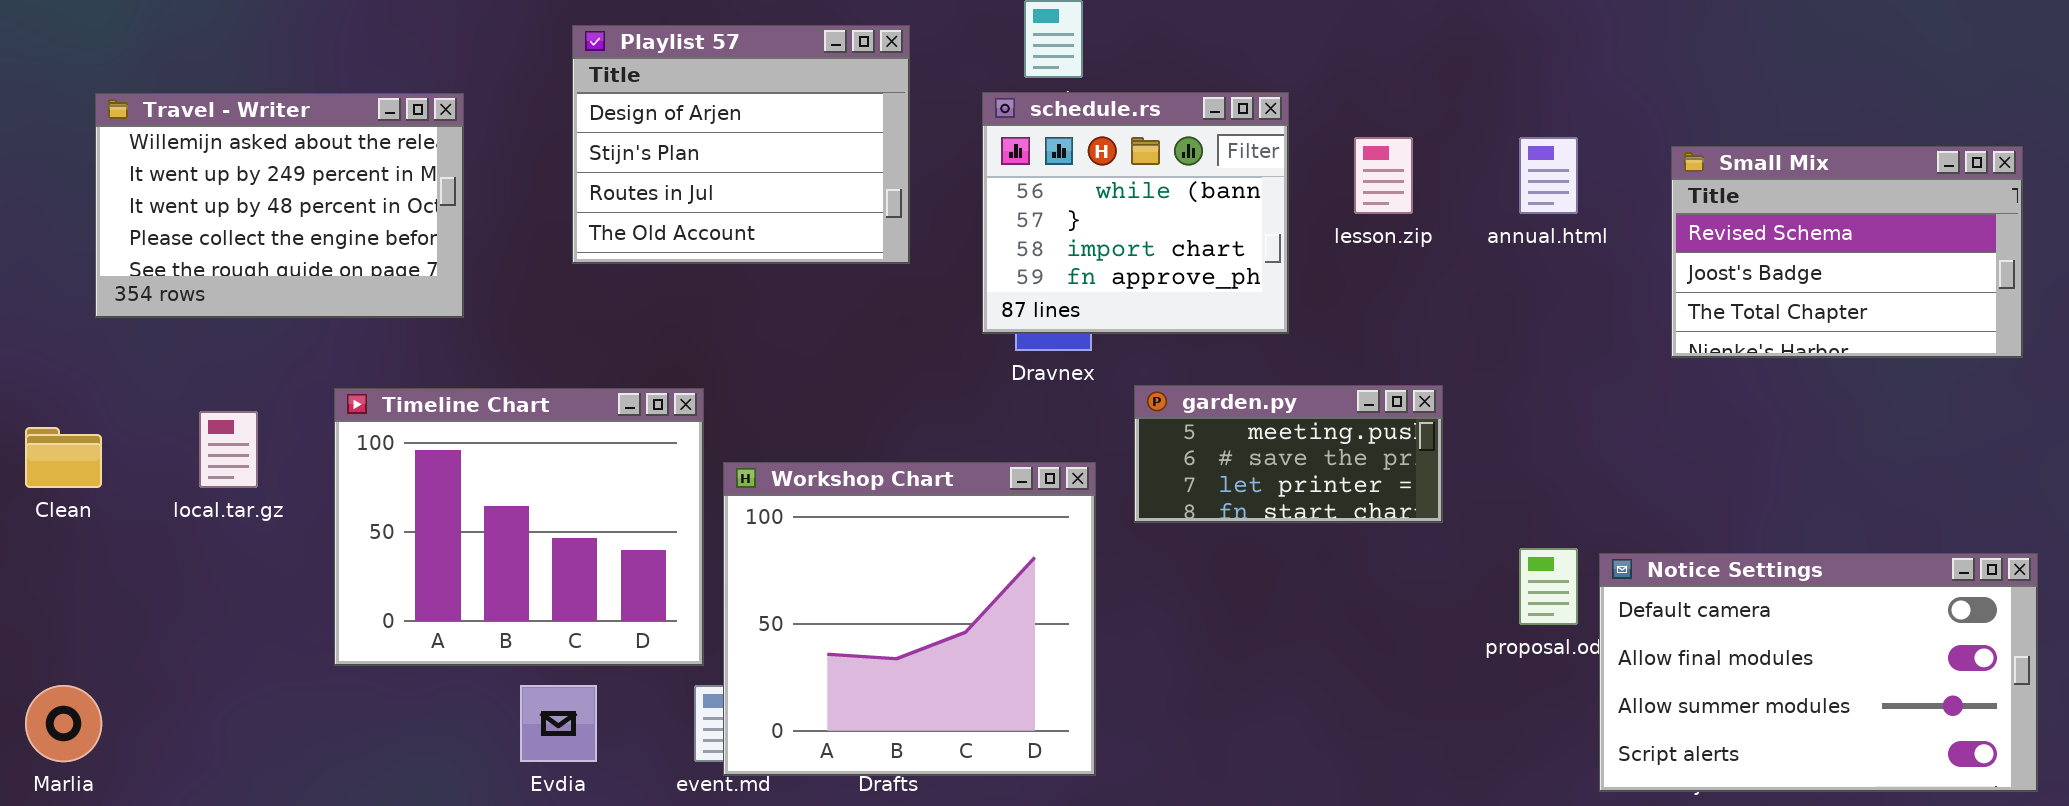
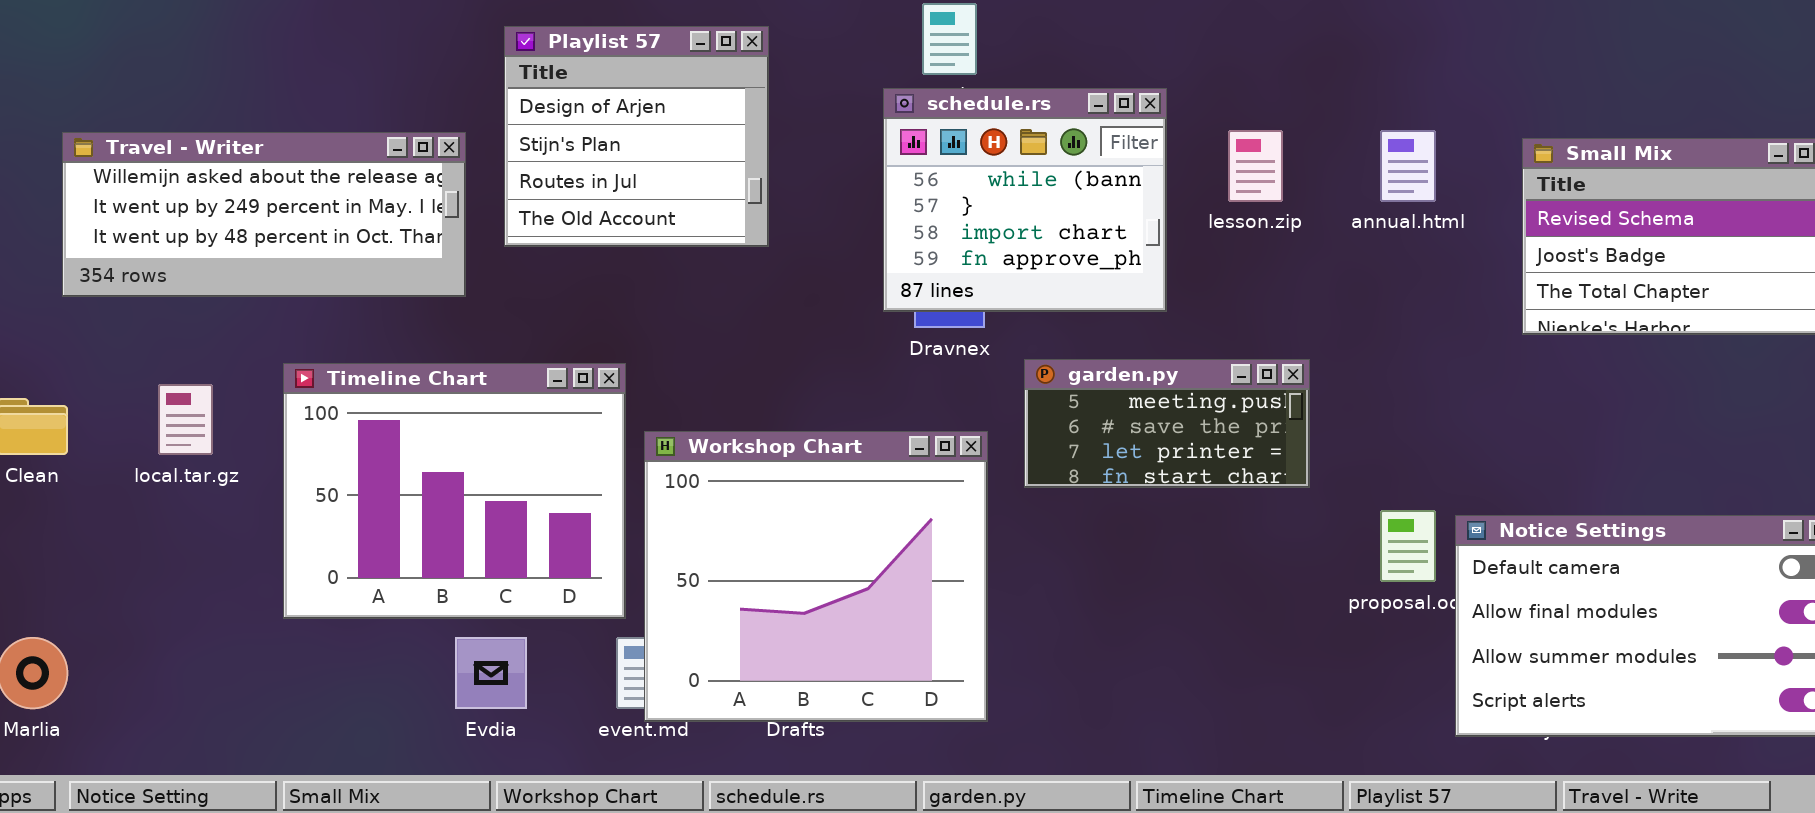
Playlist 57: [572,25,910,264] -> [504,26,769,247], resized
Travel - Writer: [95,93,464,318] -> [62,132,466,297], resized

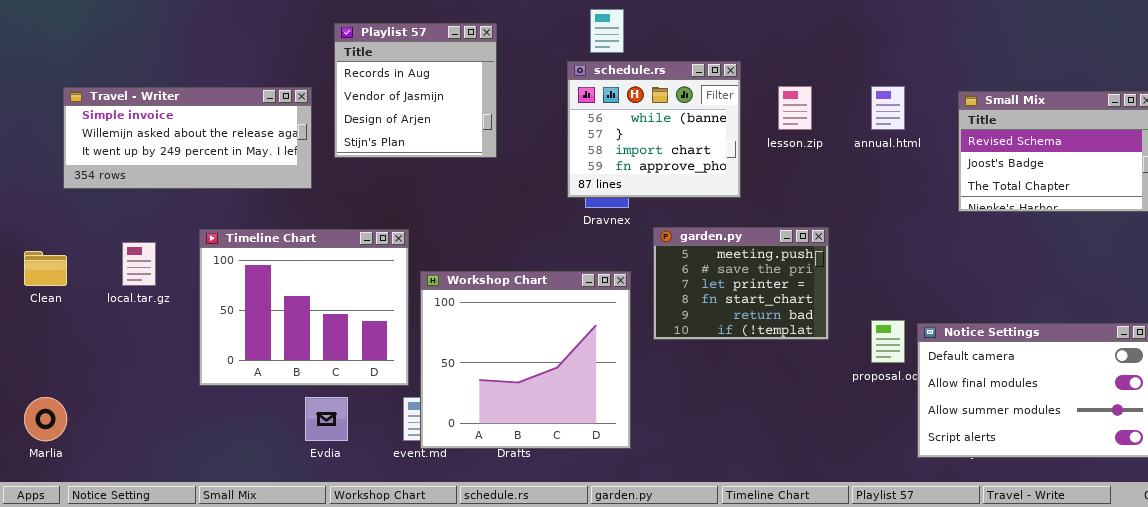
Playlist 57: [504,26,769,247] -> [334,23,497,158], scrolled up 2 rows
Travel - Writer: [62,132,466,297] -> [63,87,312,189], scrolled up 1 row
garden.py: [1024,359,1310,488] -> [653,227,829,340], resized

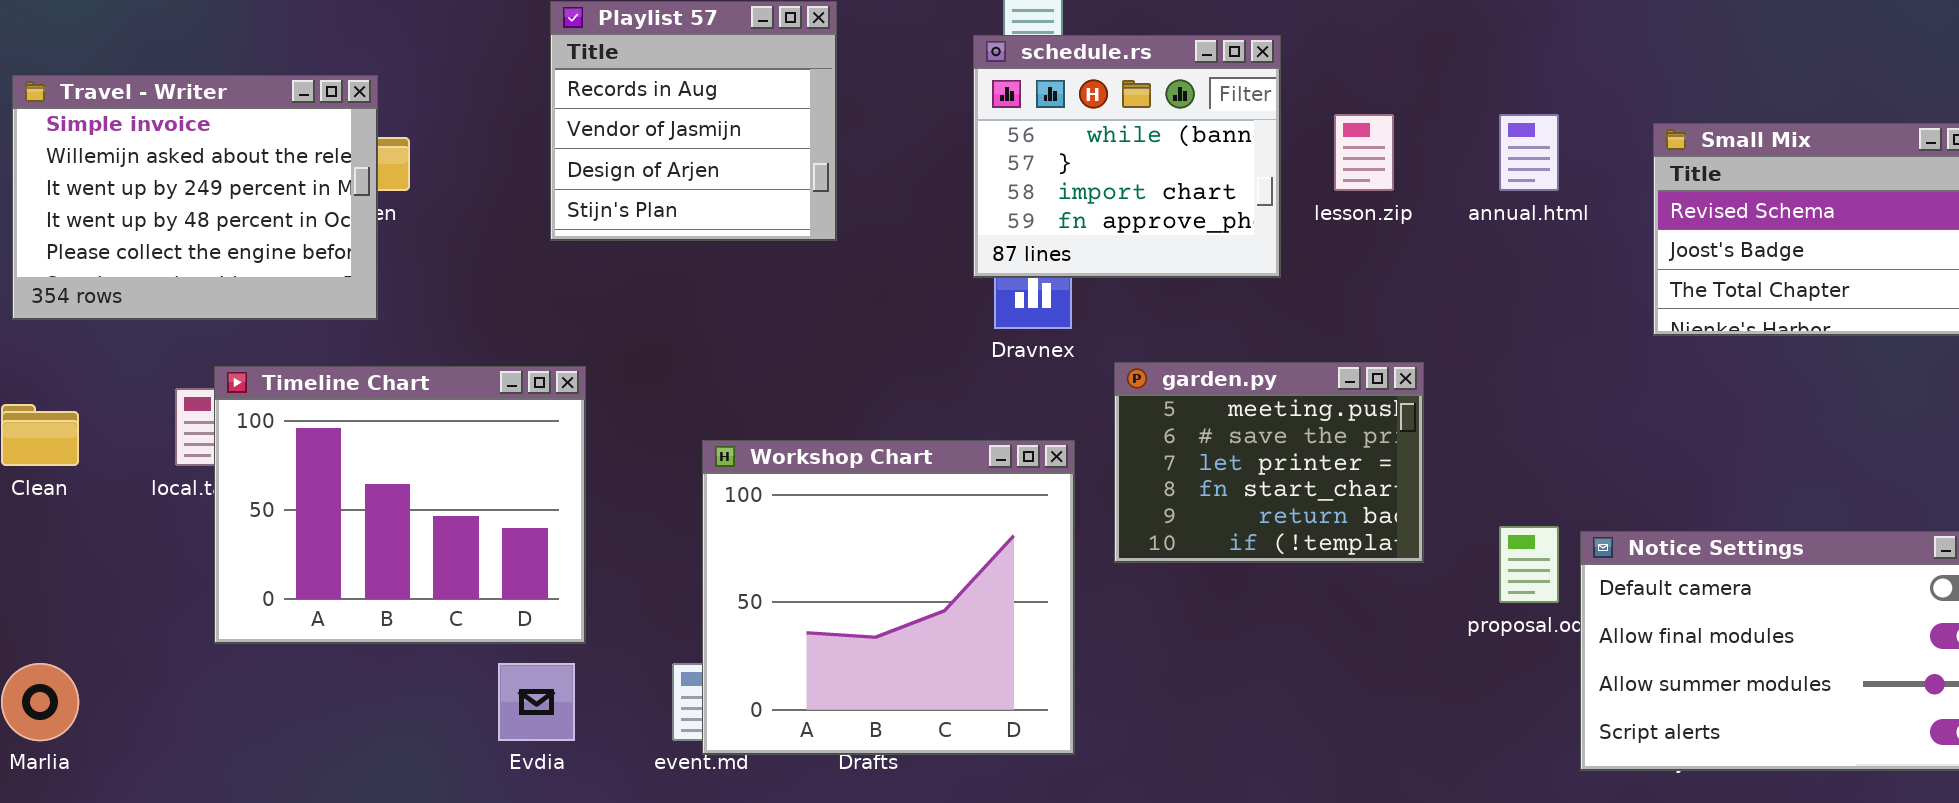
schedule.rs: [567,61,741,198] -> [973,35,1281,278], moved
Travel - Writer: [63,87,312,189] -> [12,75,378,320], moved, resized
Timeline Chart: [199,229,409,386] -> [214,366,586,644], moved

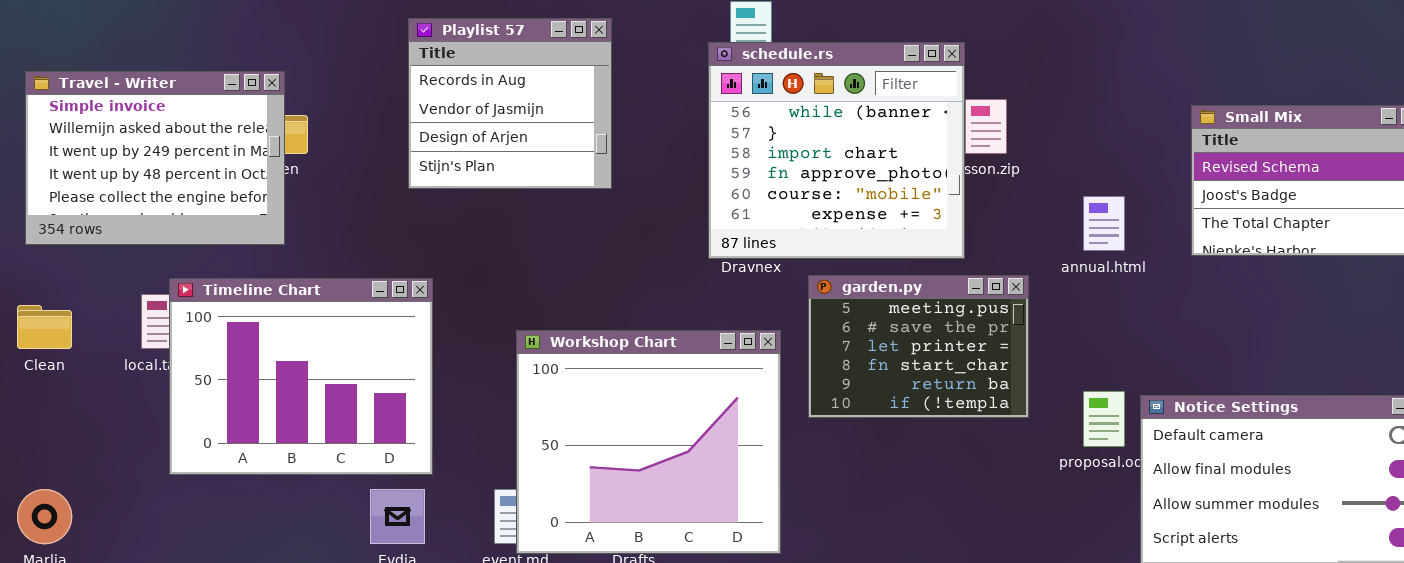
schedule.rs: [973,35,1281,278] -> [708,42,965,259], resized
annual.html: [1499,114,1559,191] -> [1083,196,1125,251], moved

